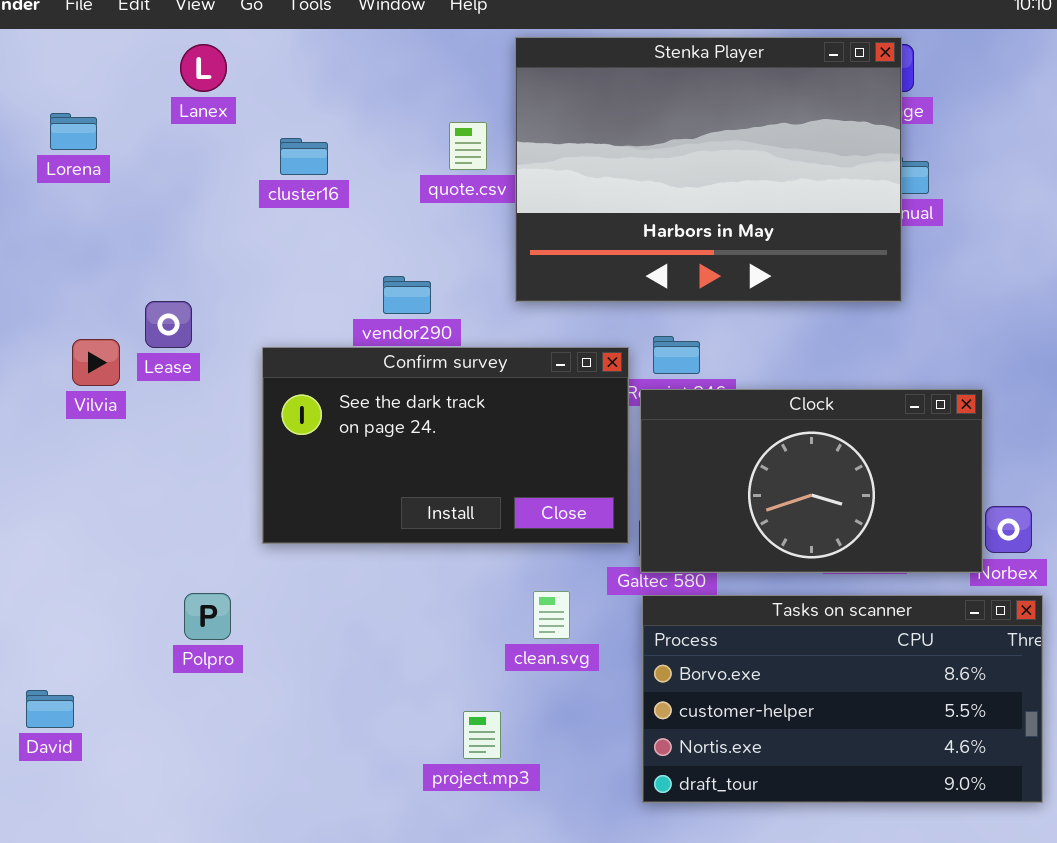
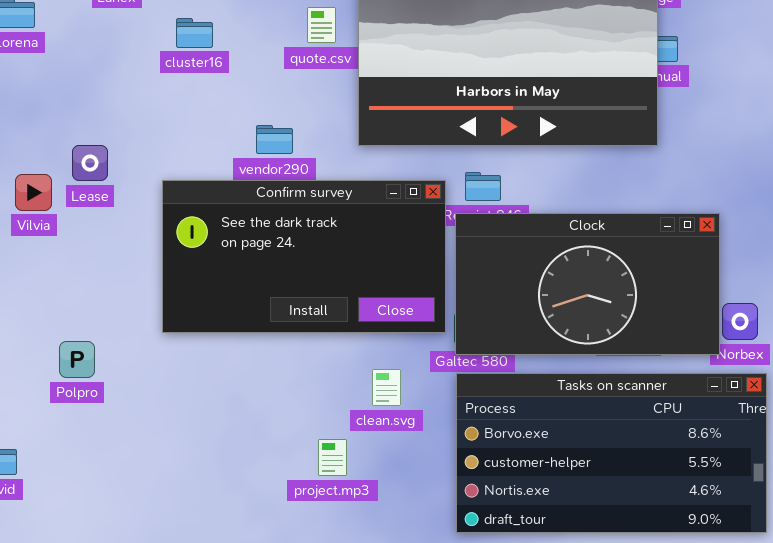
Polpro: [184,593,231,640] -> [59,341,95,378], moved
project.mp3: [463,711,501,759] -> [318,439,347,476], moved

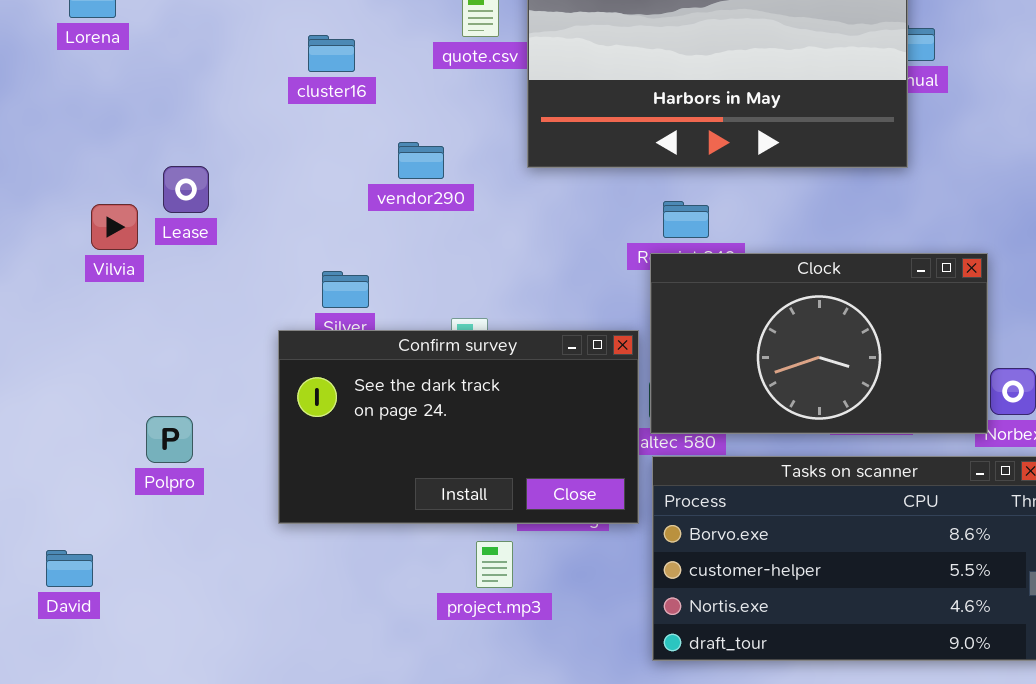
cluster16: [176,18,213,48] -> [308,35,355,72], moved
Confirm survey: [162,180,446,333] -> [278,330,639,524], moved

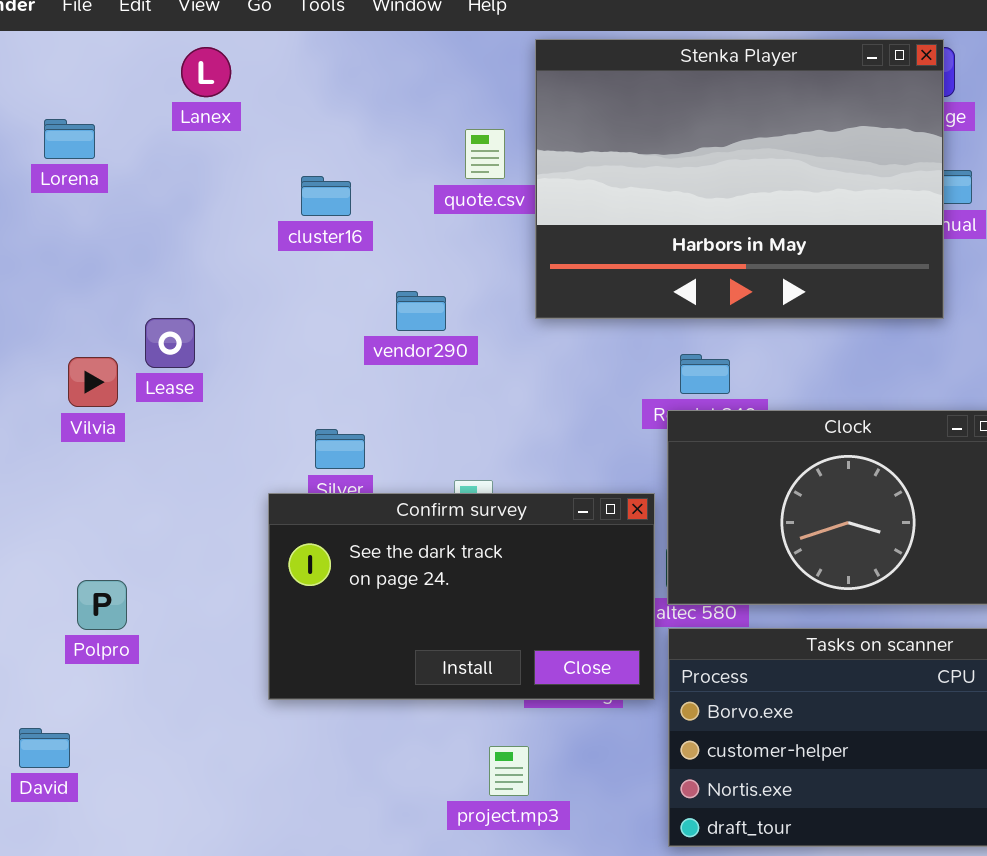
Polpro: [146,416,193,463] -> [77,580,127,630], moved
project.mp3: [476,541,513,588] -> [489,746,529,796], moved

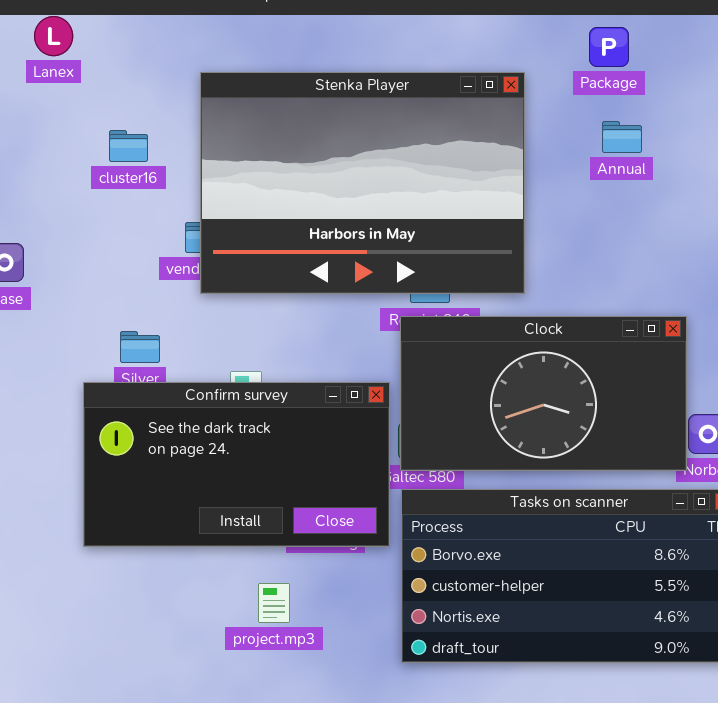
Stenka Player: [535,39,944,319] -> [200,72,525,294], moved
Lanex: [181,47,231,97] -> [34,16,73,56], moved

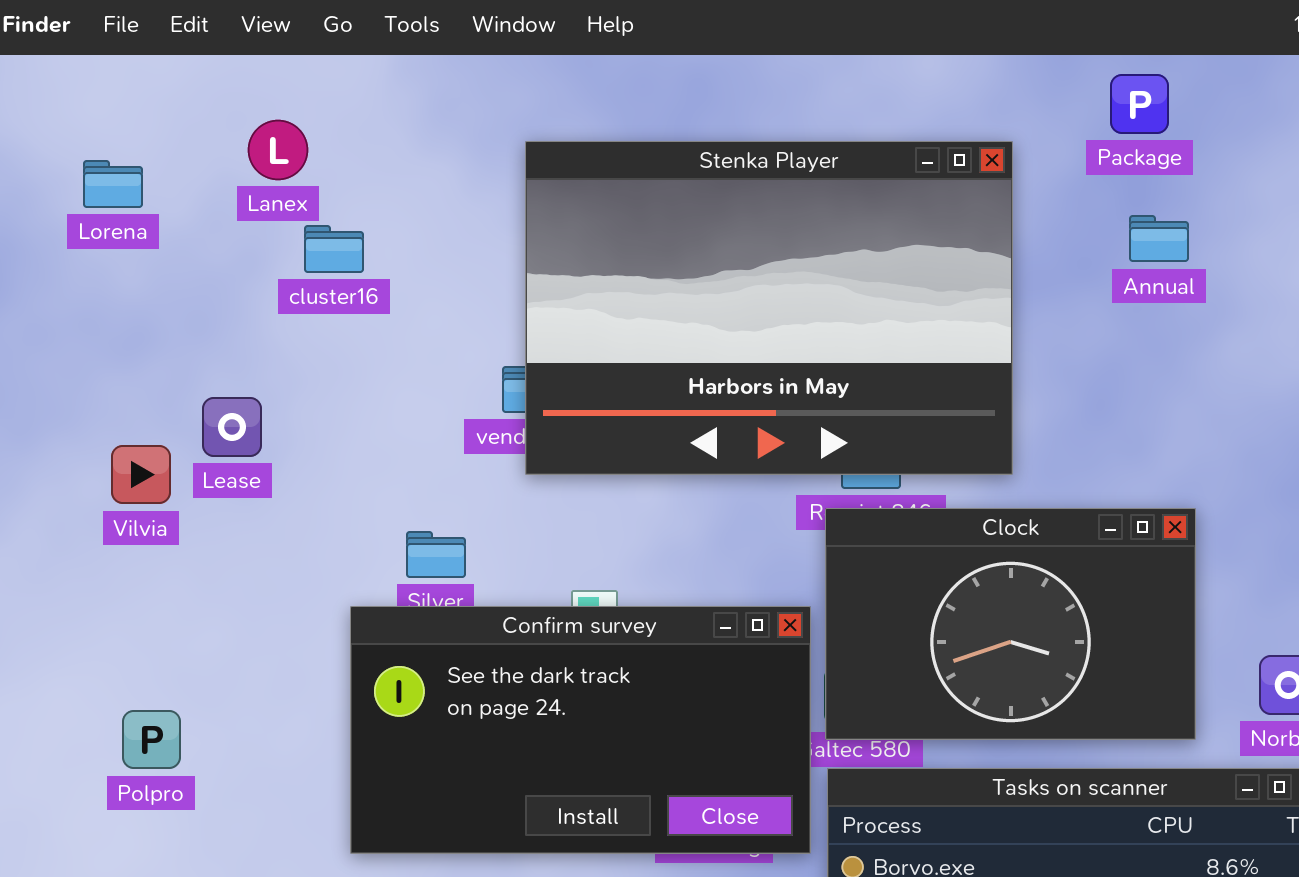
Lanex: [34,16,73,56] -> [248,120,308,180], moved
cluster16: [109,130,148,162] -> [304,225,364,273], moved
Clock: [400,316,687,471] -> [825,508,1196,740], resized

